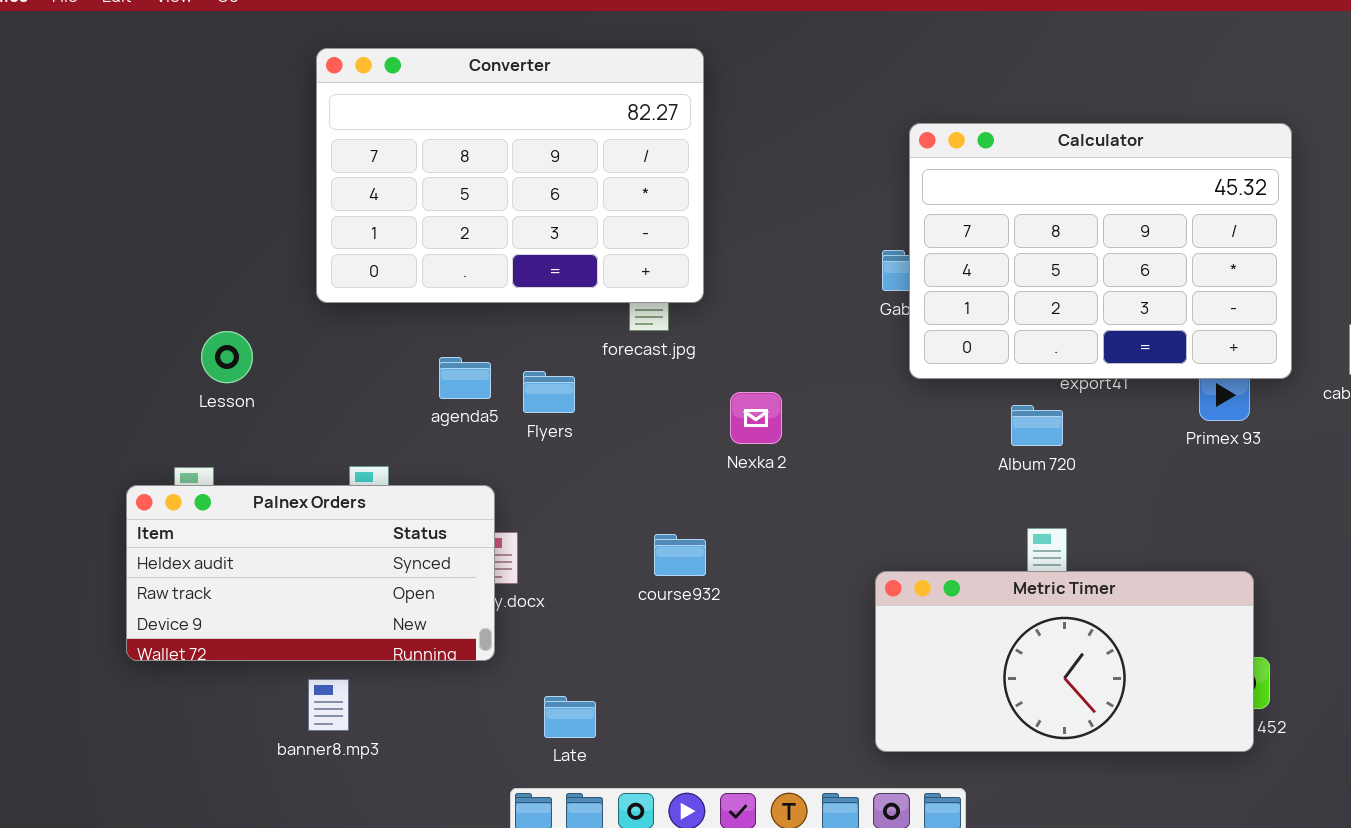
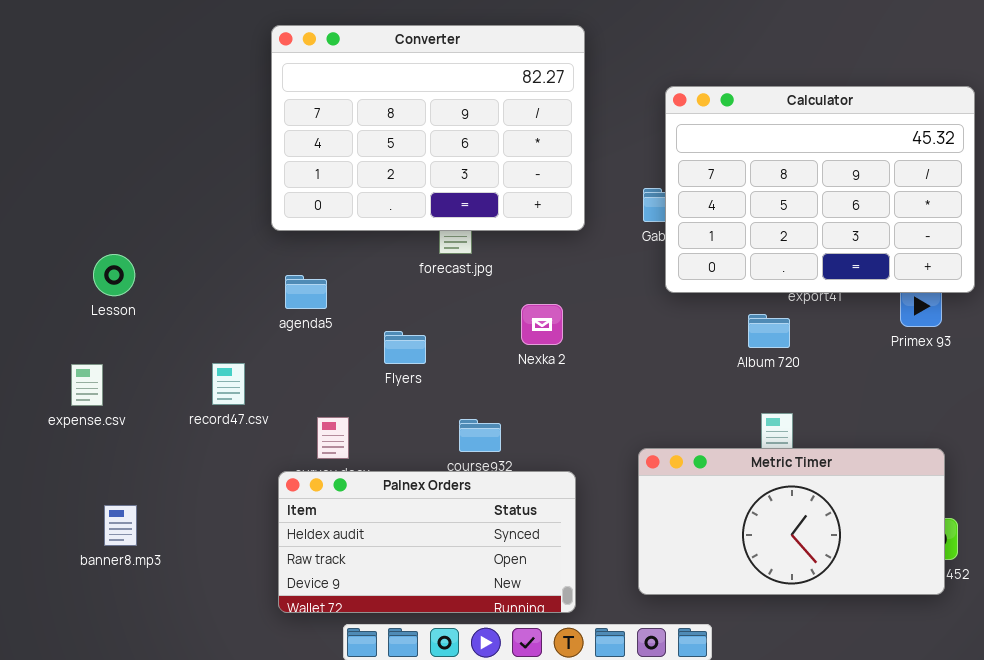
Converter: [316,48,704,303] -> [271,25,585,231], moved
Flyers: [523,371,575,413] -> [384,331,426,364], moved
Palnex Orders: [126,485,495,661] -> [278,471,576,613], moved
banner8.mp3: [308,679,349,731] -> [104,505,137,546], moved

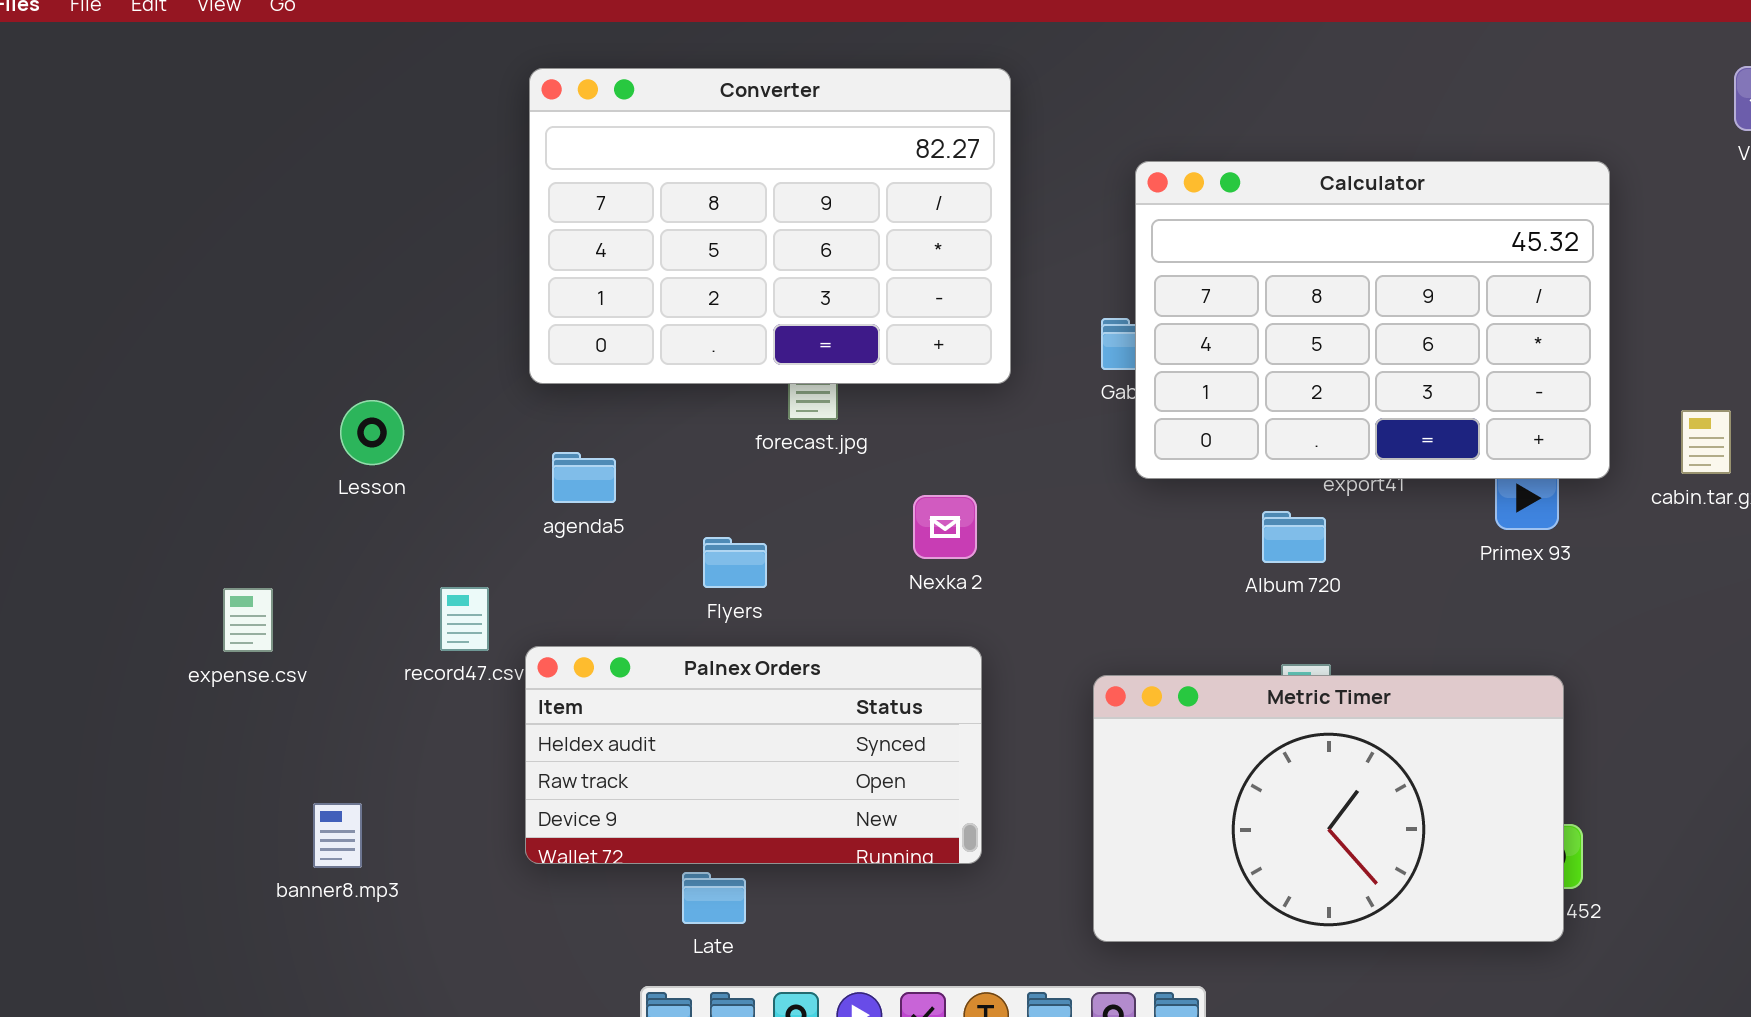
Lesson: [93,254,135,296] -> [340,400,404,465], moved
Metric Timer: [638,448,945,595] -> [1093,675,1564,942], resized
Palnex Orders: [278,471,576,613] -> [525,646,982,864], moved
banner8.mp3: [104,505,137,546] -> [313,803,362,868], moved

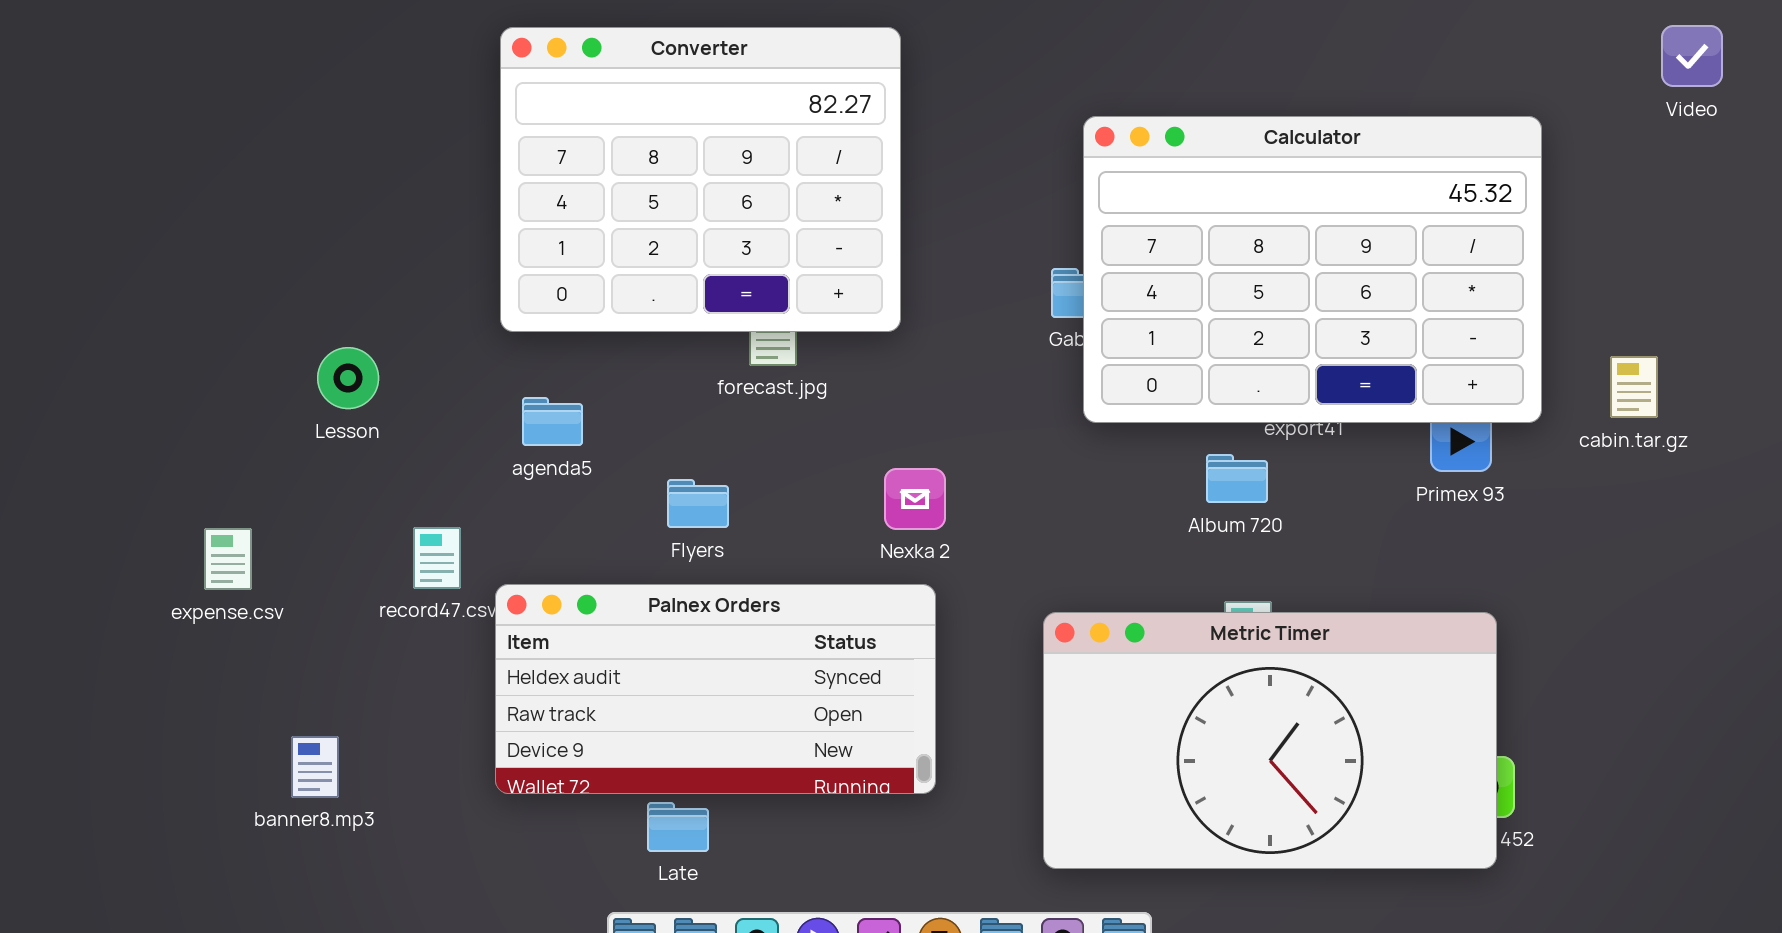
Converter: [529,68,1011,384] -> [500,27,901,332], resized
Nexka 2: [913,495,977,559] -> [884,468,946,530], moved

